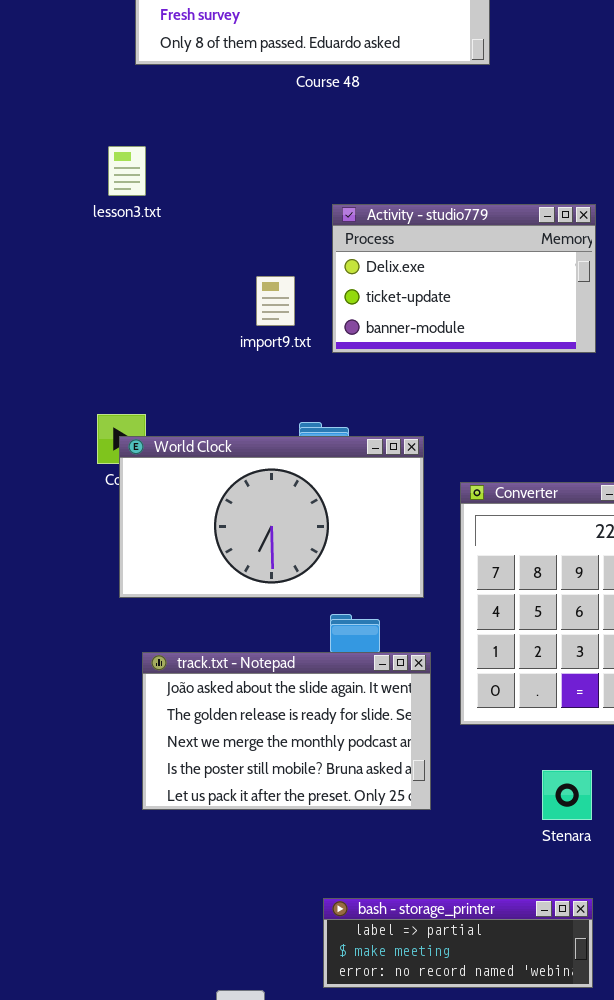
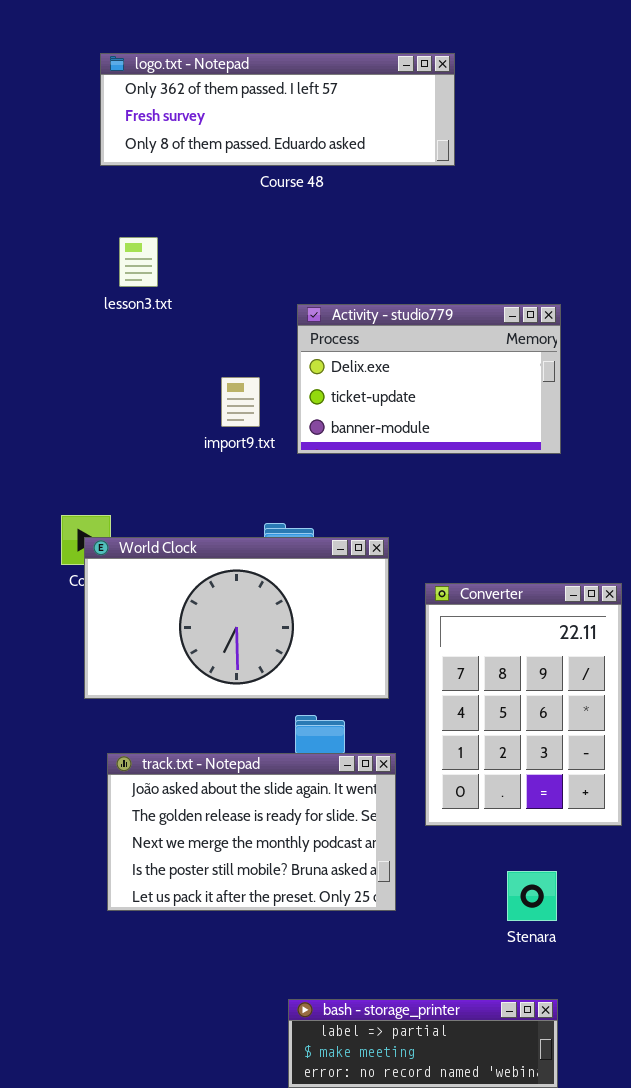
lesson3.txt: [108,146,146,196] -> [119,237,158,287], moved

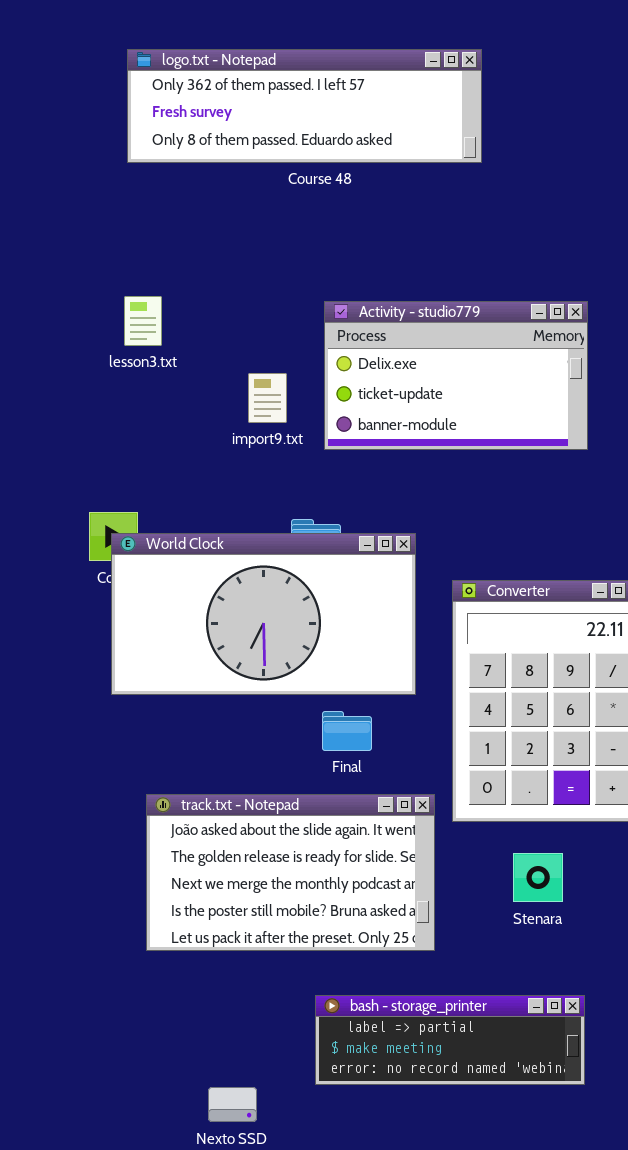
lesson3.txt: [119,237,158,287] -> [124,296,162,346], moved
track.txt - Notepad: [107,753,396,911] -> [146,794,435,951], moved
Stenara: [507,871,557,921] -> [513,853,563,902], moved

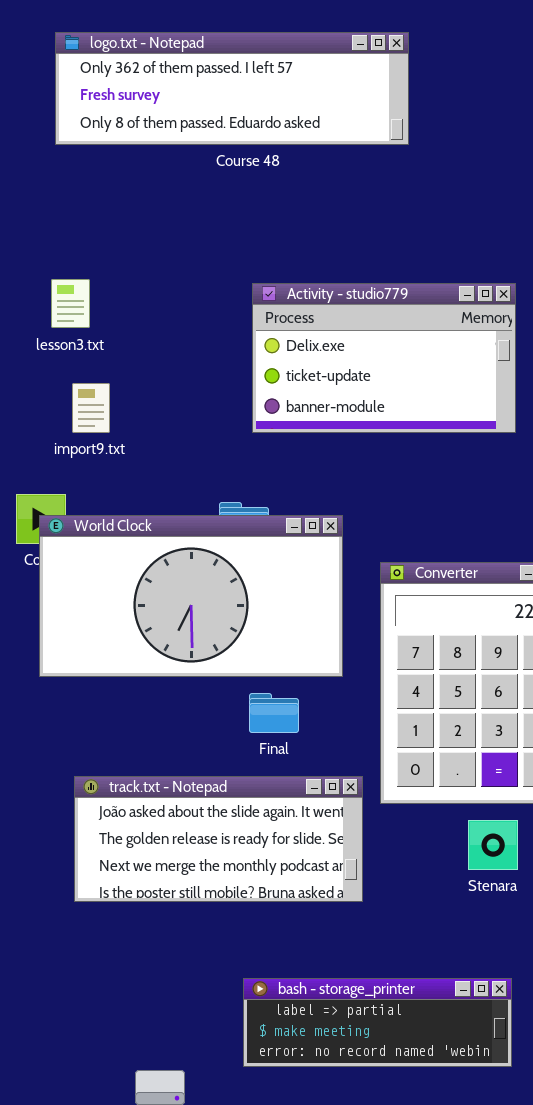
import9.txt: [248,373,287,423] -> [72,383,110,433], moved
track.txt - Notepad: [146,794,435,951] -> [74,776,363,902], resized
Stenara: [513,853,563,902] -> [468,820,518,870], moved

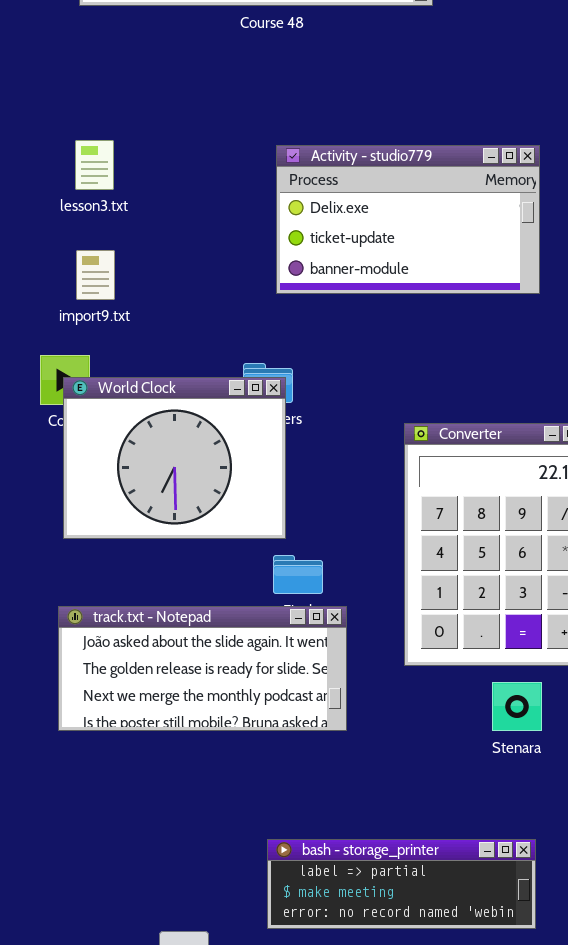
import9.txt: [72,383,110,433] -> [76,250,115,300], moved
World Clock: [39,515,343,677] -> [63,377,286,539], resized
track.txt - Notepad: [74,776,363,902] -> [58,606,347,731], moved

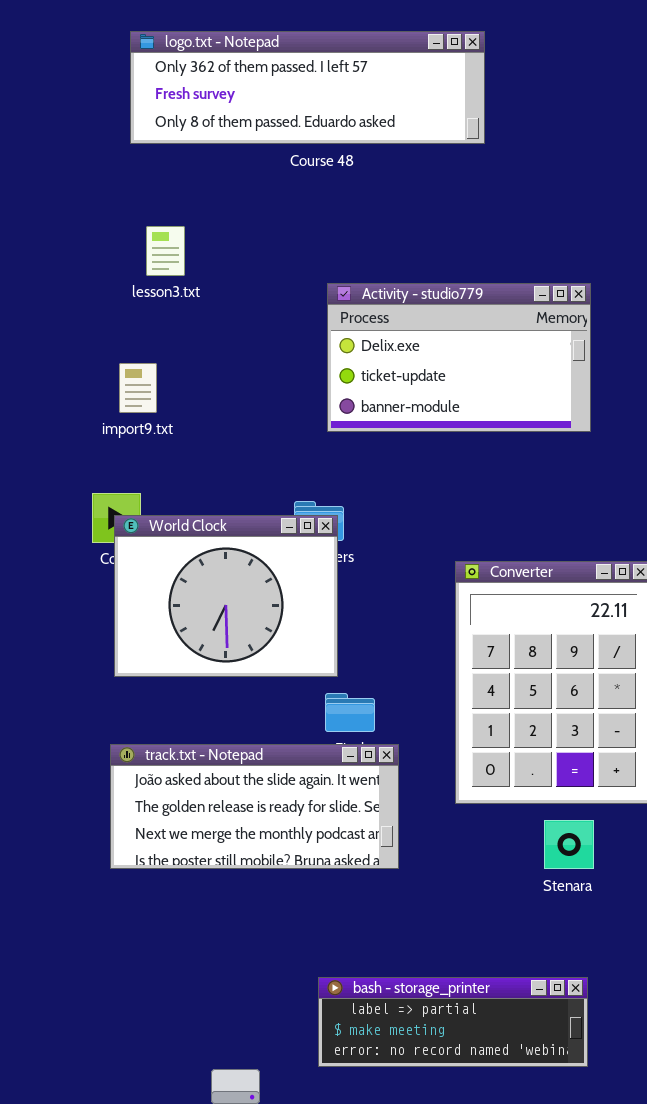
lesson3.txt: [75,140,114,190] -> [146,226,185,276], moved
import9.txt: [76,250,115,300] -> [119,363,157,413], moved

